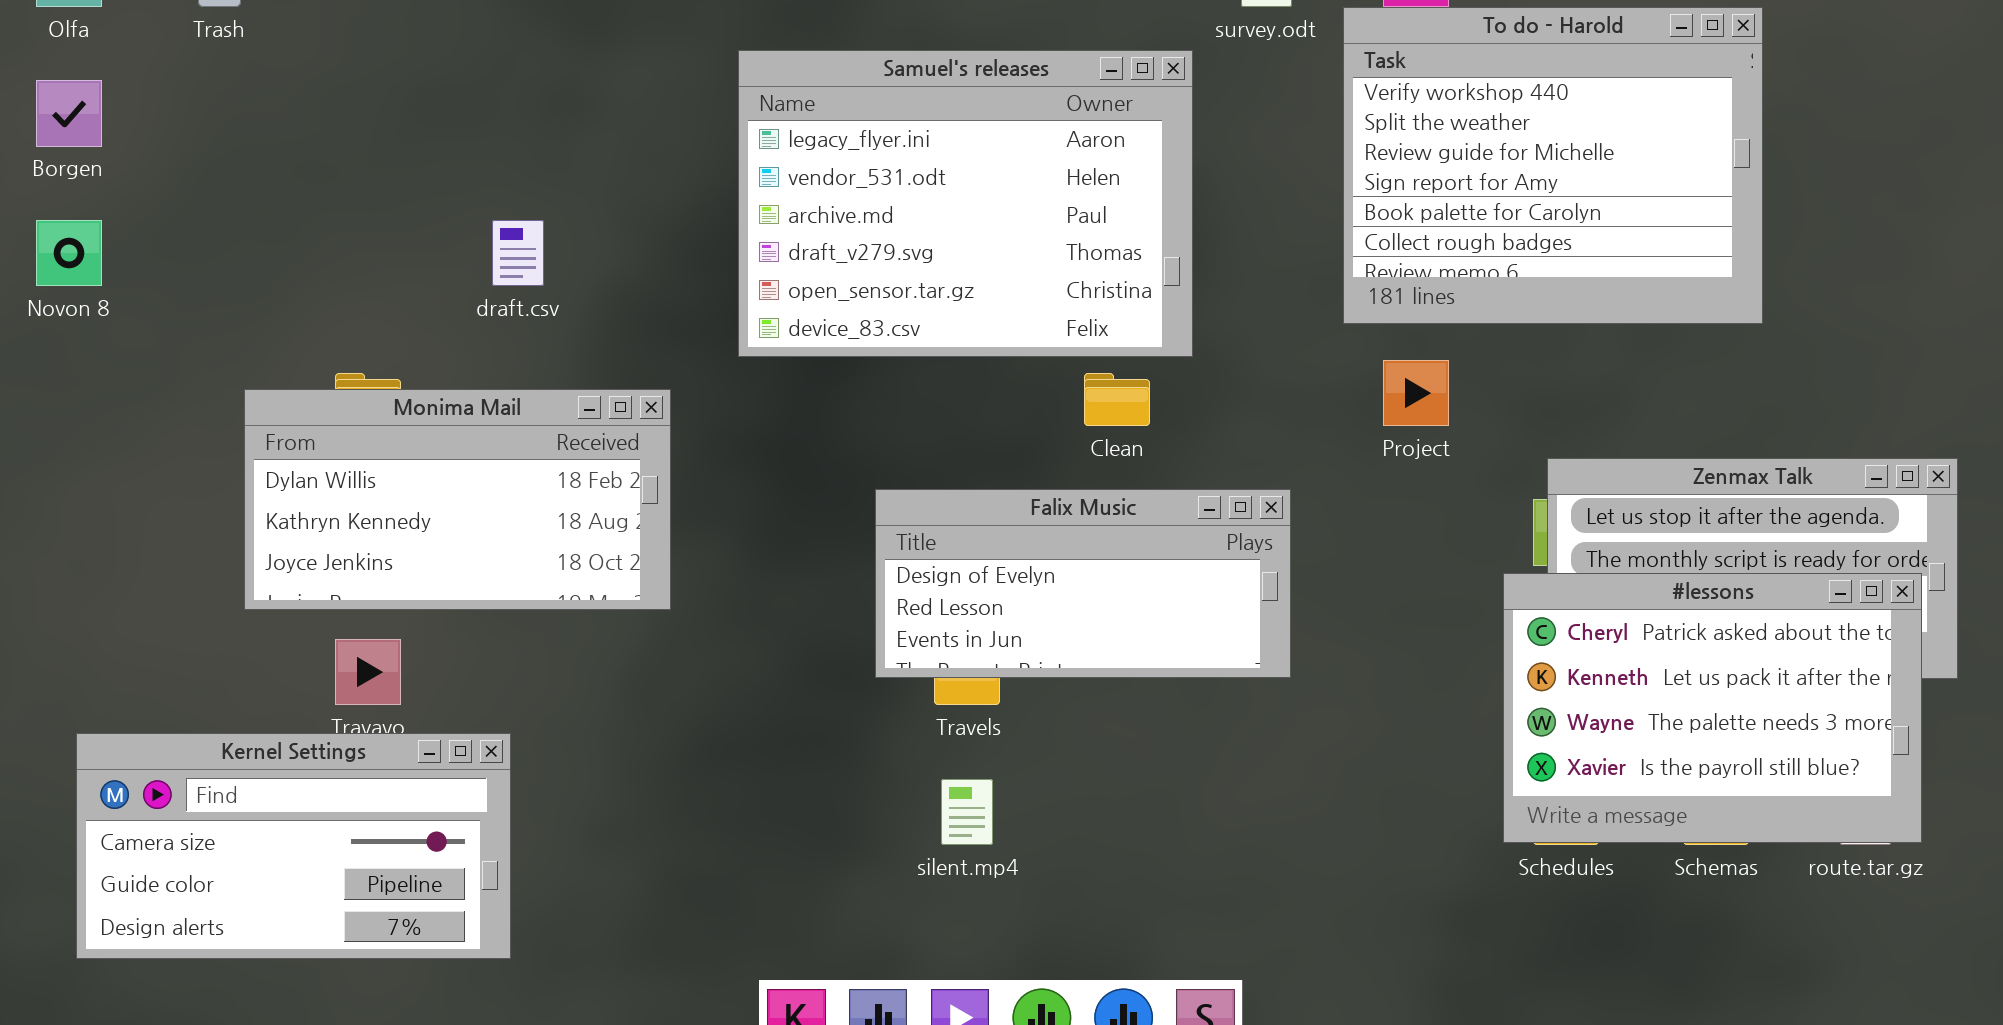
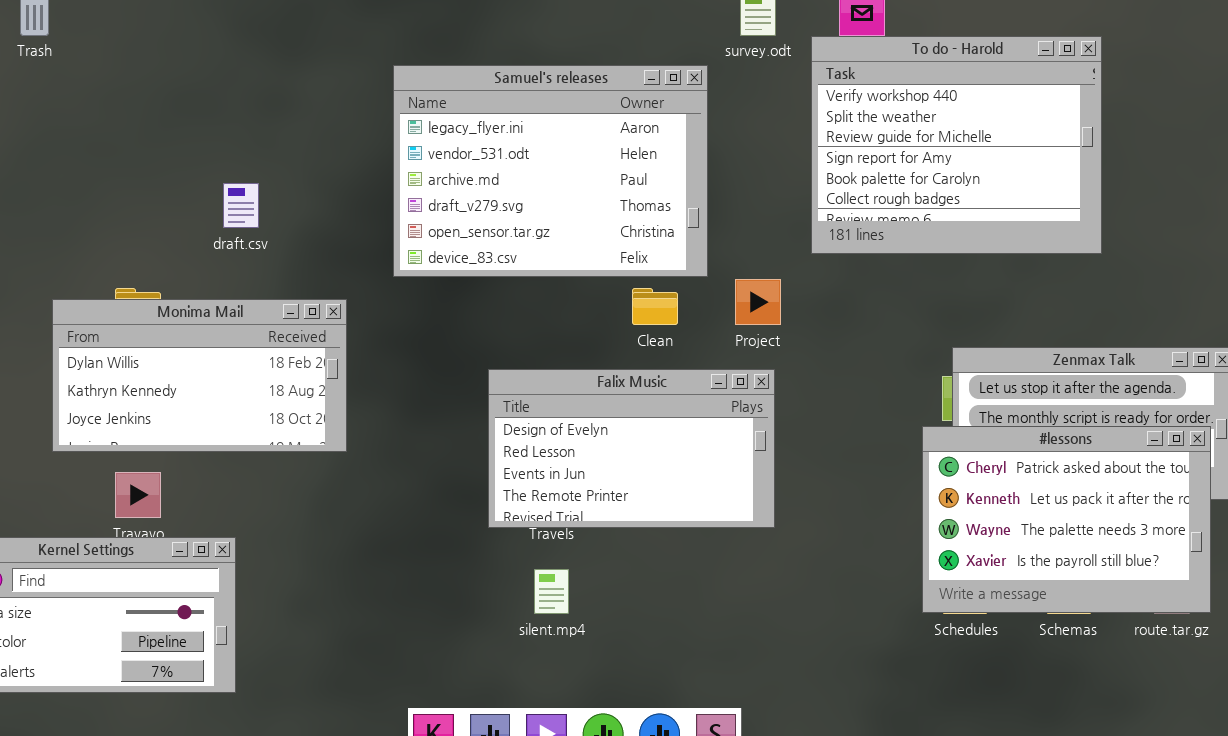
Project: [1383,360,1449,426] -> [735,279,781,325], moved
Falix Music: [875,489,1291,678] -> [488,369,775,528], resized

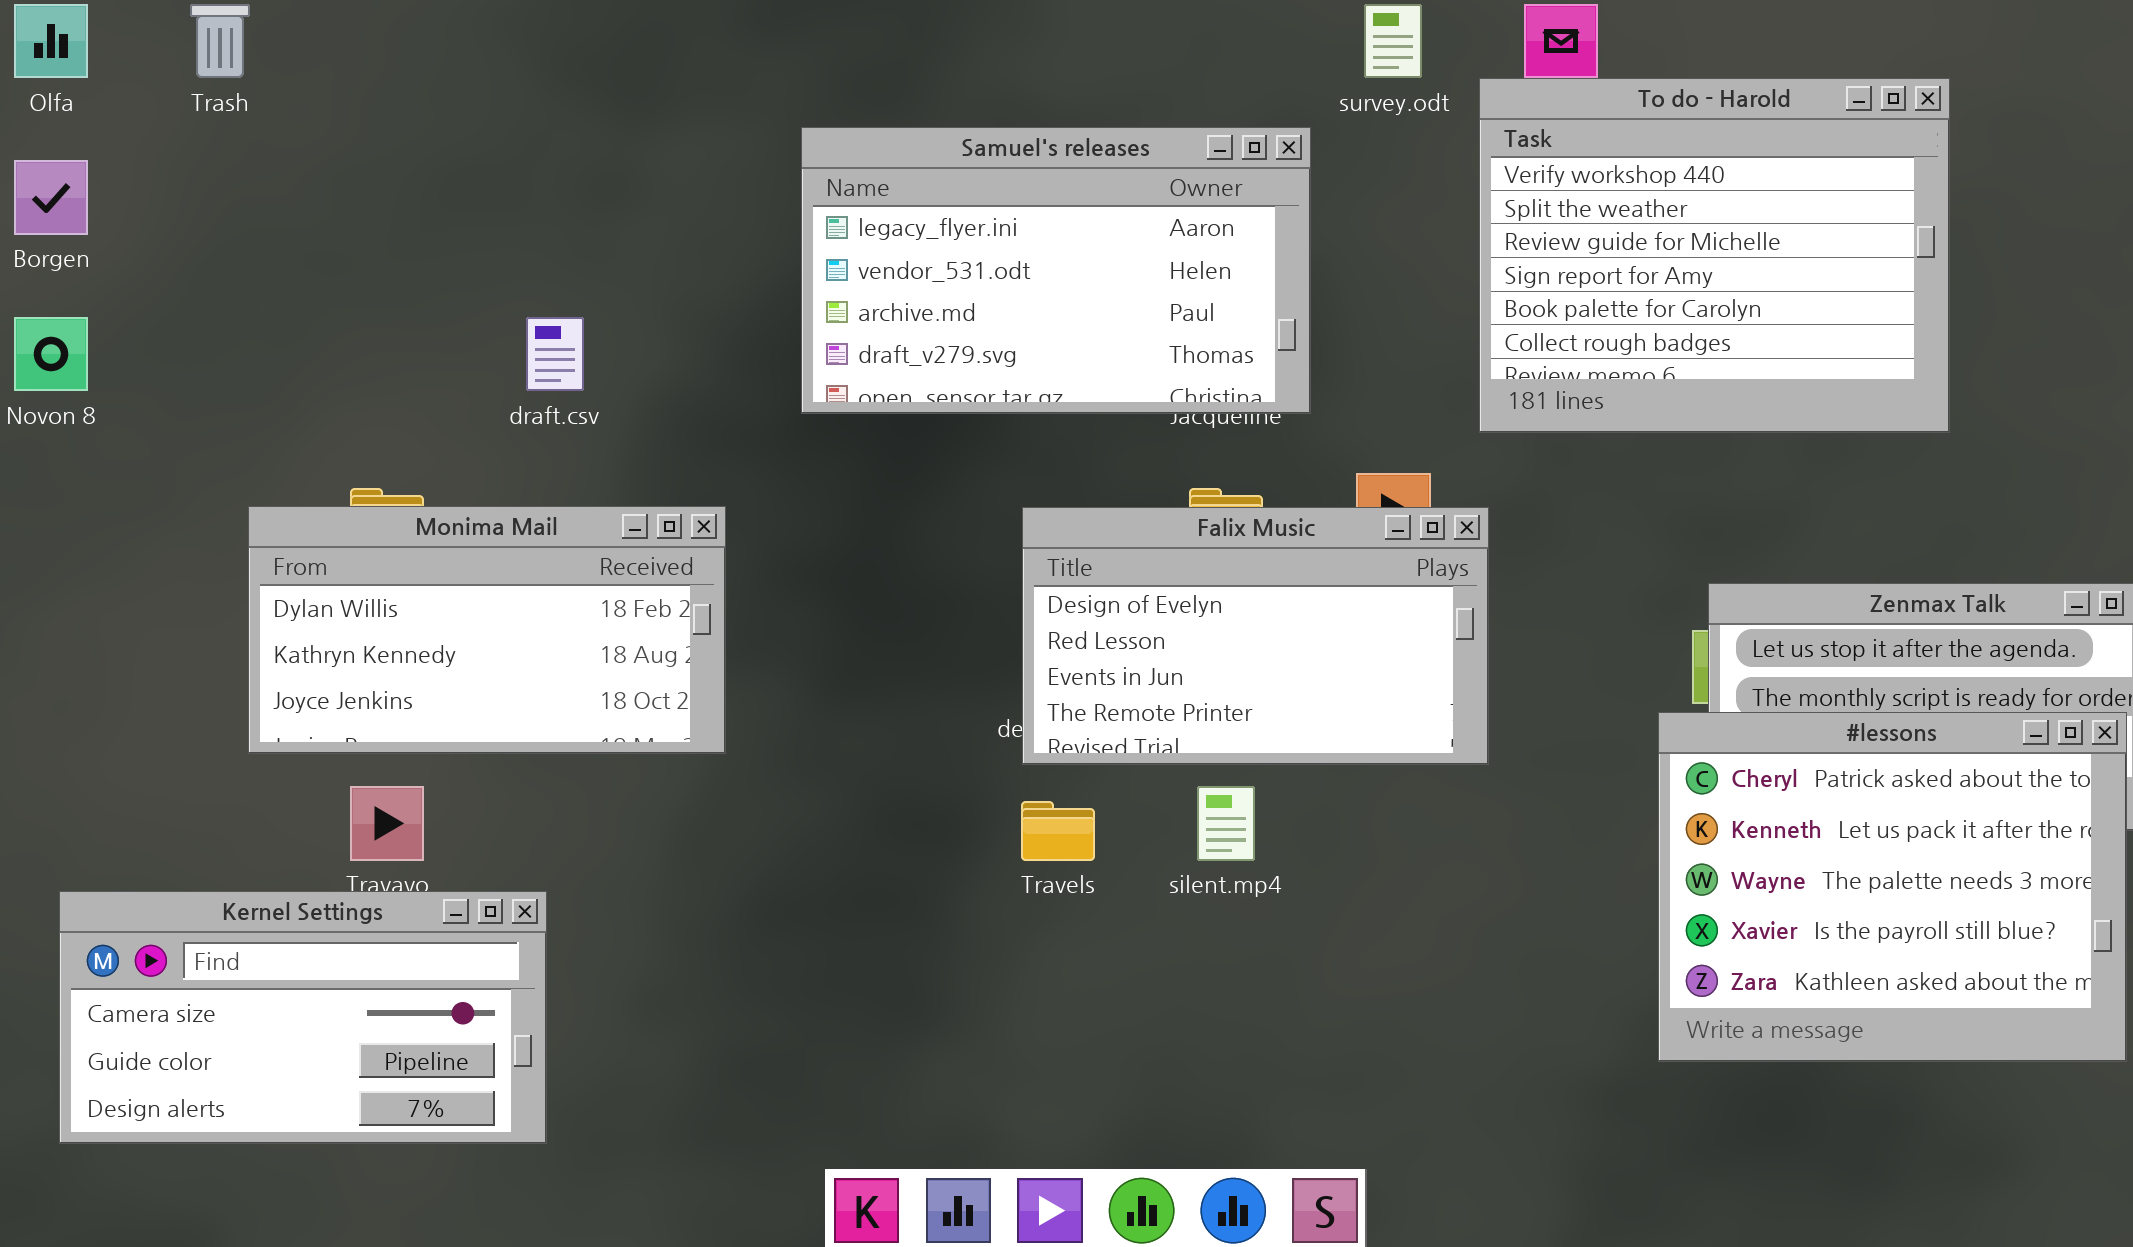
Samuel's releases: [393,65,708,277] -> [801,127,1311,414], resized
Falix Music: [488,369,775,528] -> [1022,507,1489,765], moved
#lessons: [922,426,1211,613] -> [1658,712,2127,1062], resized
silent.mp4: [534,569,569,614] -> [1197,786,1255,861], moved

